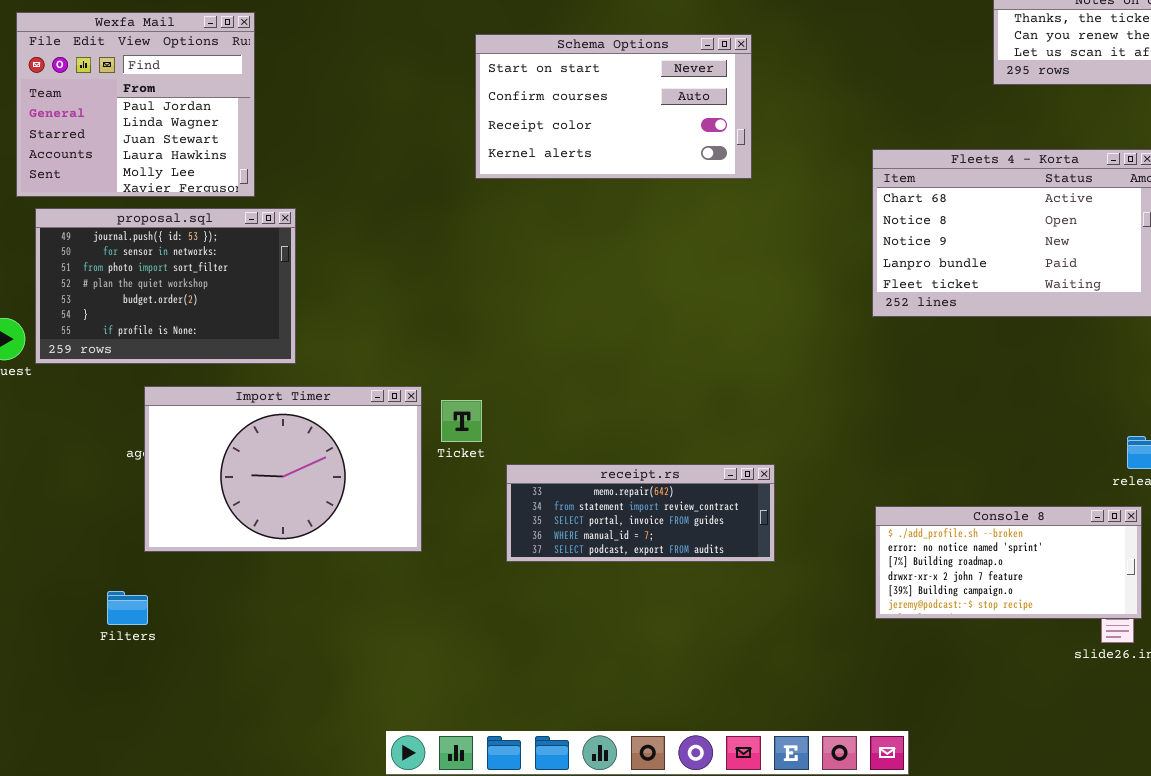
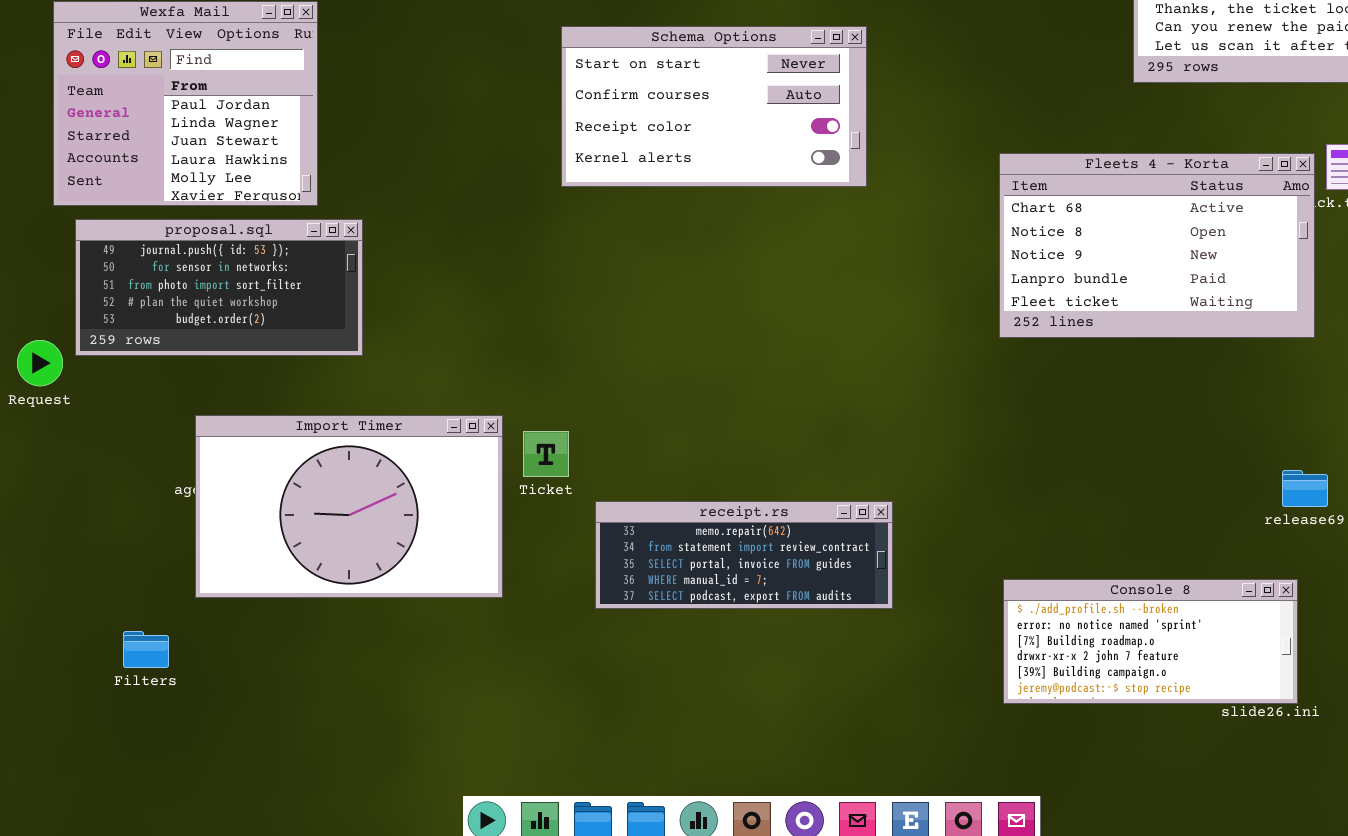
proposal.sql: [35,208,296,364] -> [75,219,363,356], resized
Console 8: [875,506,1142,619] -> [1003,579,1298,704], moved
Filters: [107,591,148,625] -> [123,631,169,668], moved

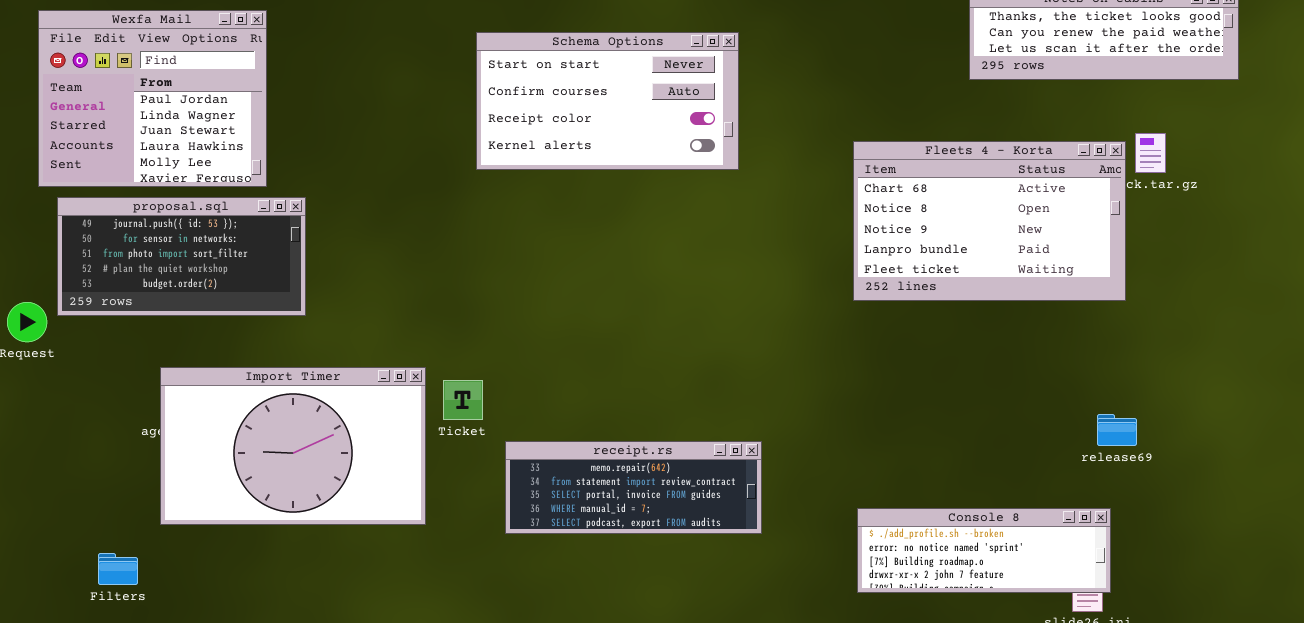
Console 8: [1003,579,1298,704] -> [857,508,1111,593], resized

